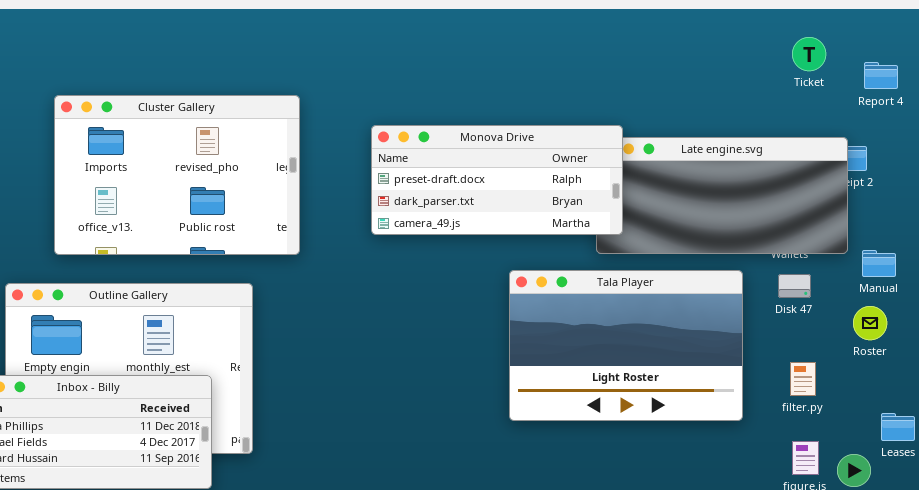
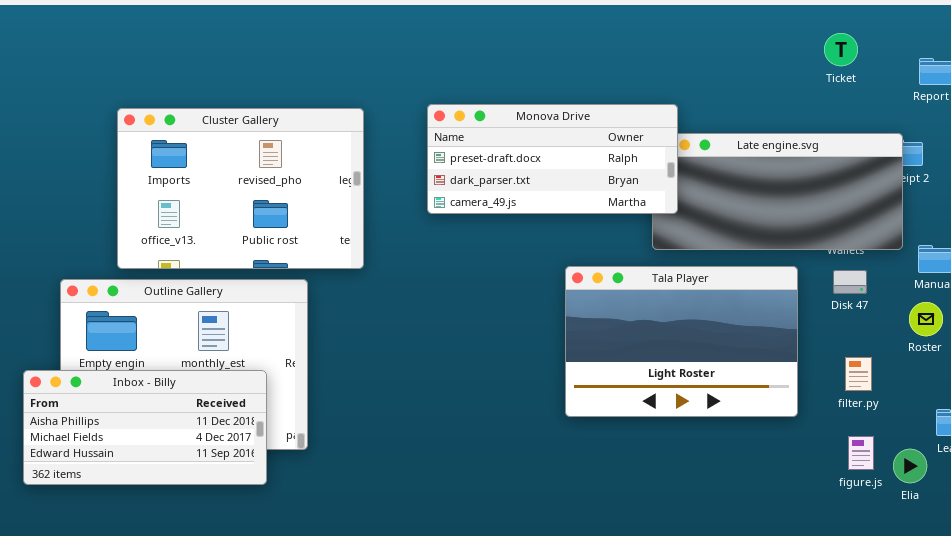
Ticket: [792,37,826,71] -> [824,33,858,66], moved
Cluster Gallery: [54,95,300,255] -> [117,108,364,269], moved
Monova Drive: [371,125,623,235] -> [427,104,678,214], moved

